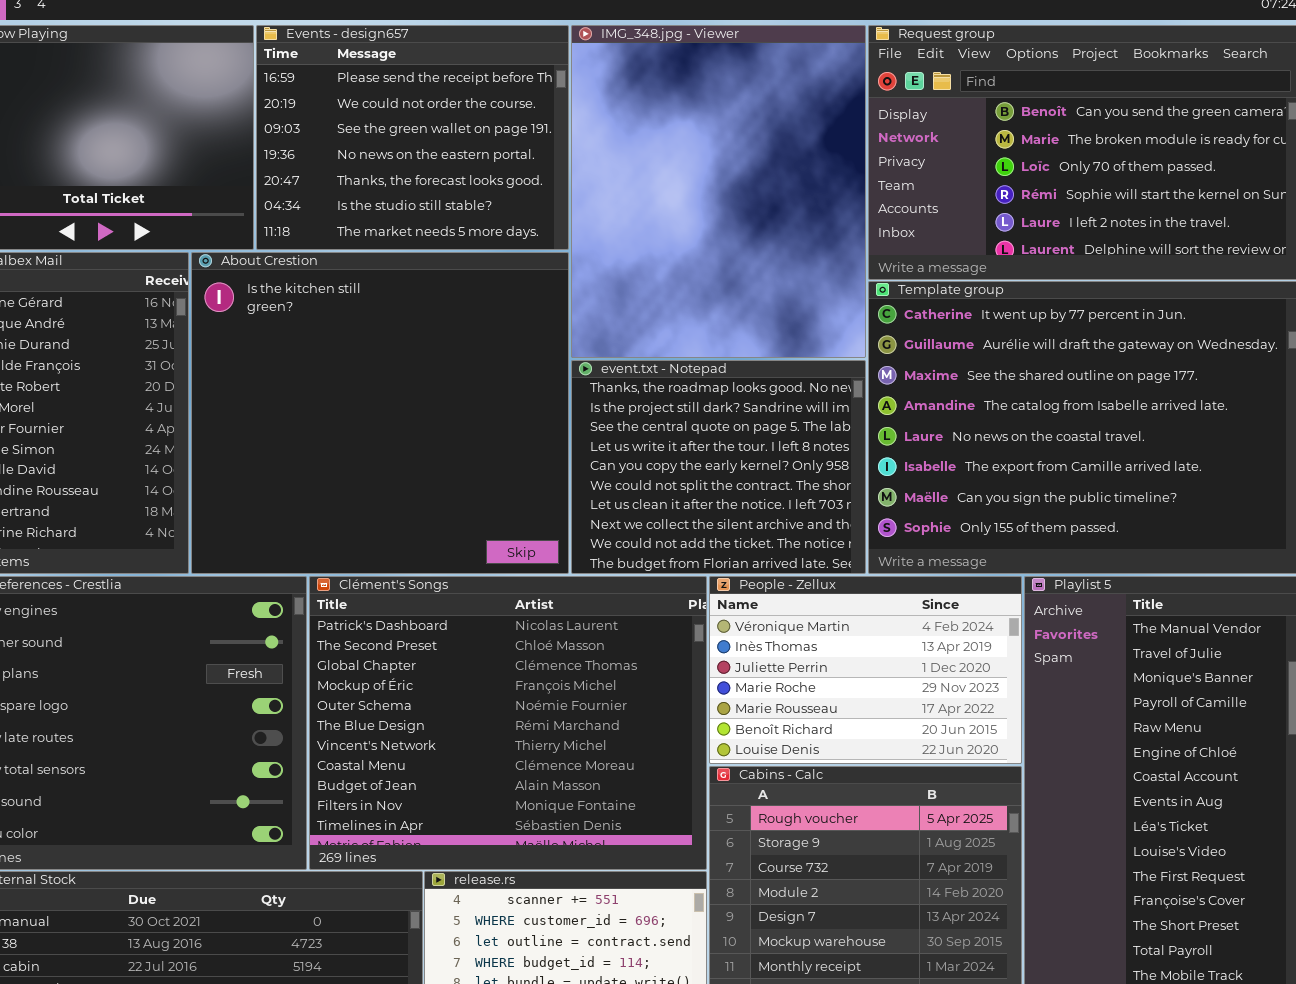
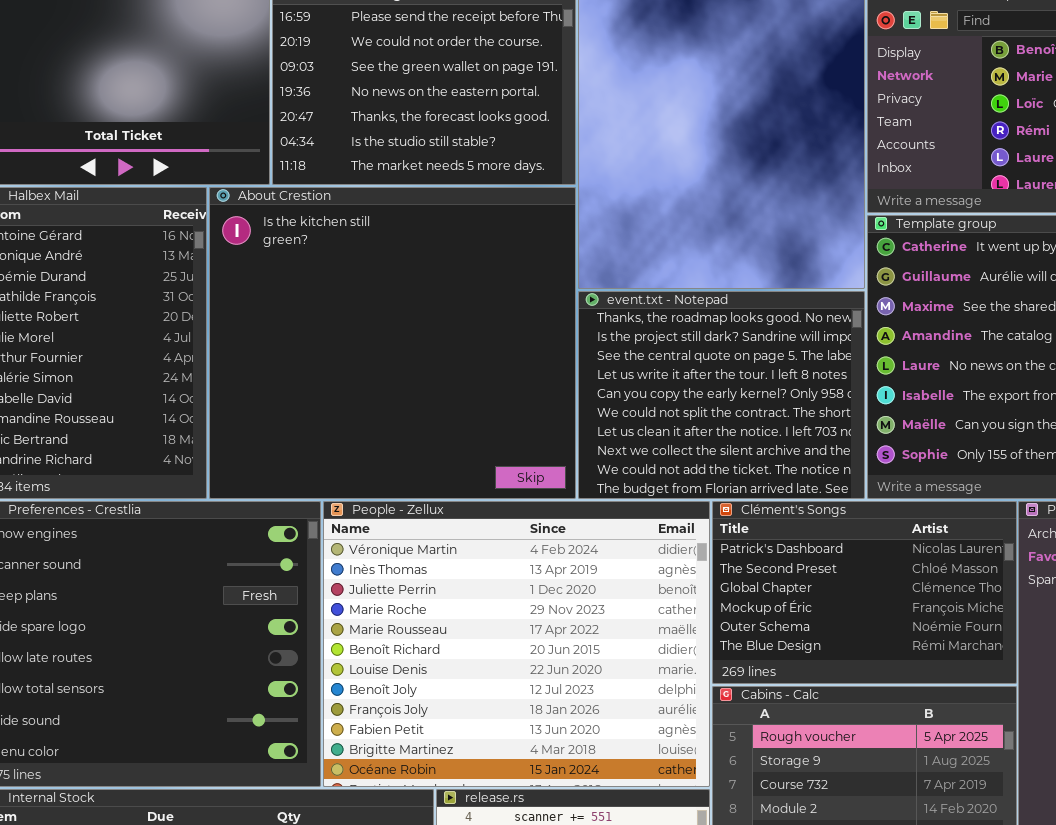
Clément's Songs: [309,576,707,870] -> [712,501,1017,684], moved, resized
People - Zellux: [709,576,1022,764] -> [323,501,710,787], moved, resized

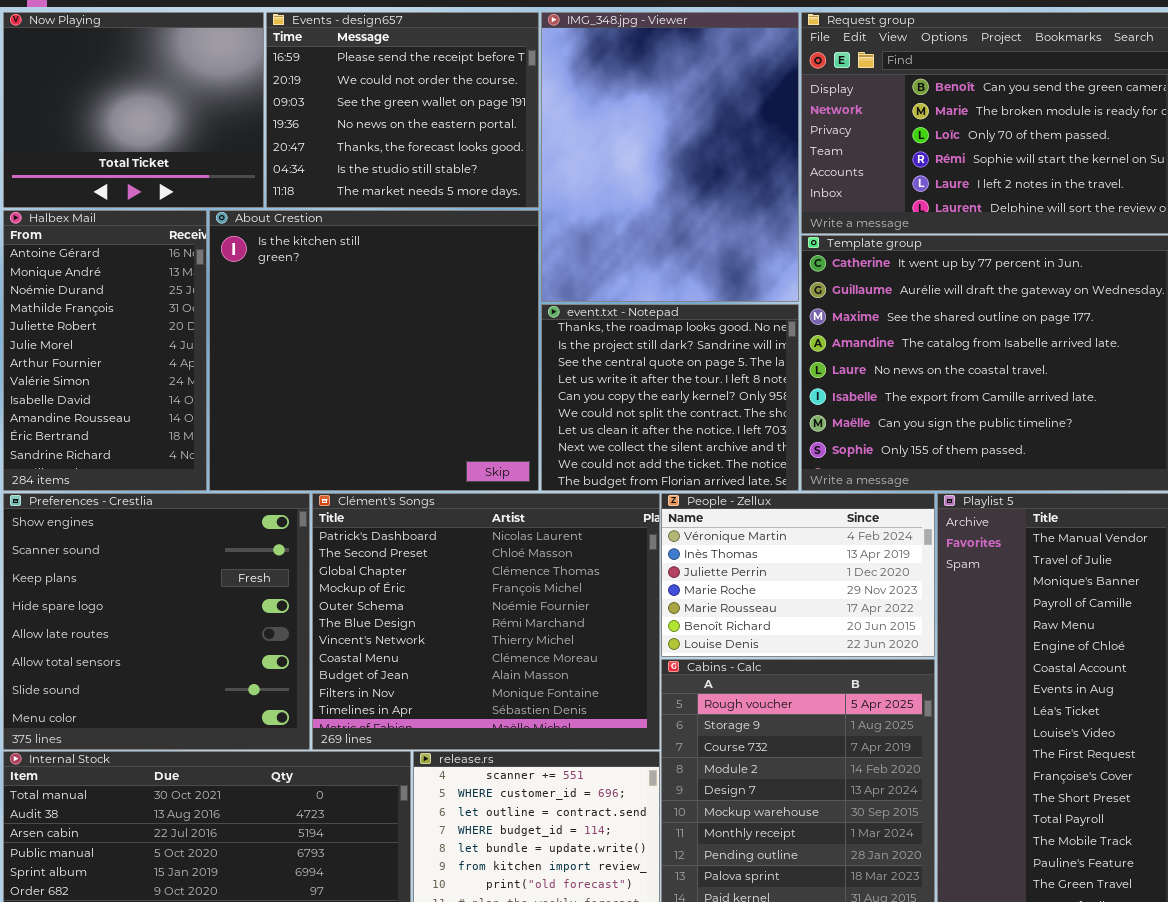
People - Zellux: [323,501,710,787] -> [661,493,935,657], moved, resized
Clément's Songs: [712,501,1017,684] -> [312,493,660,750], moved, resized

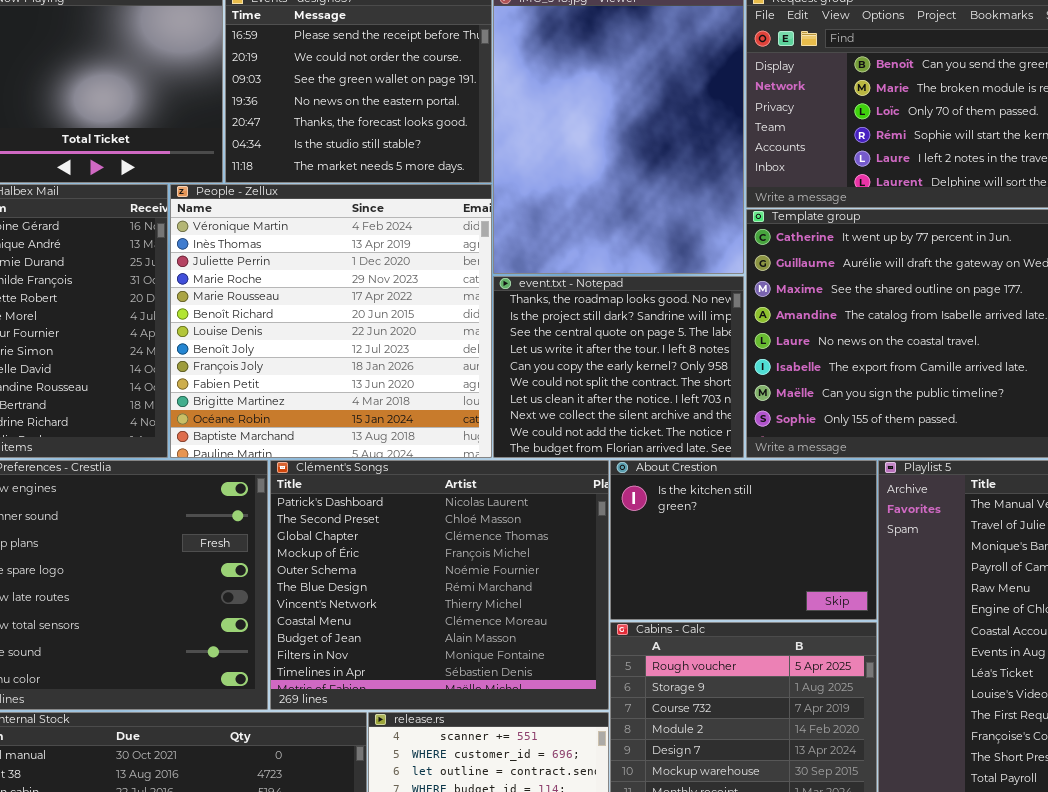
About Crestion: [209,210,539,491] -> [610,460,877,620], moved, resized
People - Zellux: [661,493,935,657] -> [170,184,492,458], moved, resized

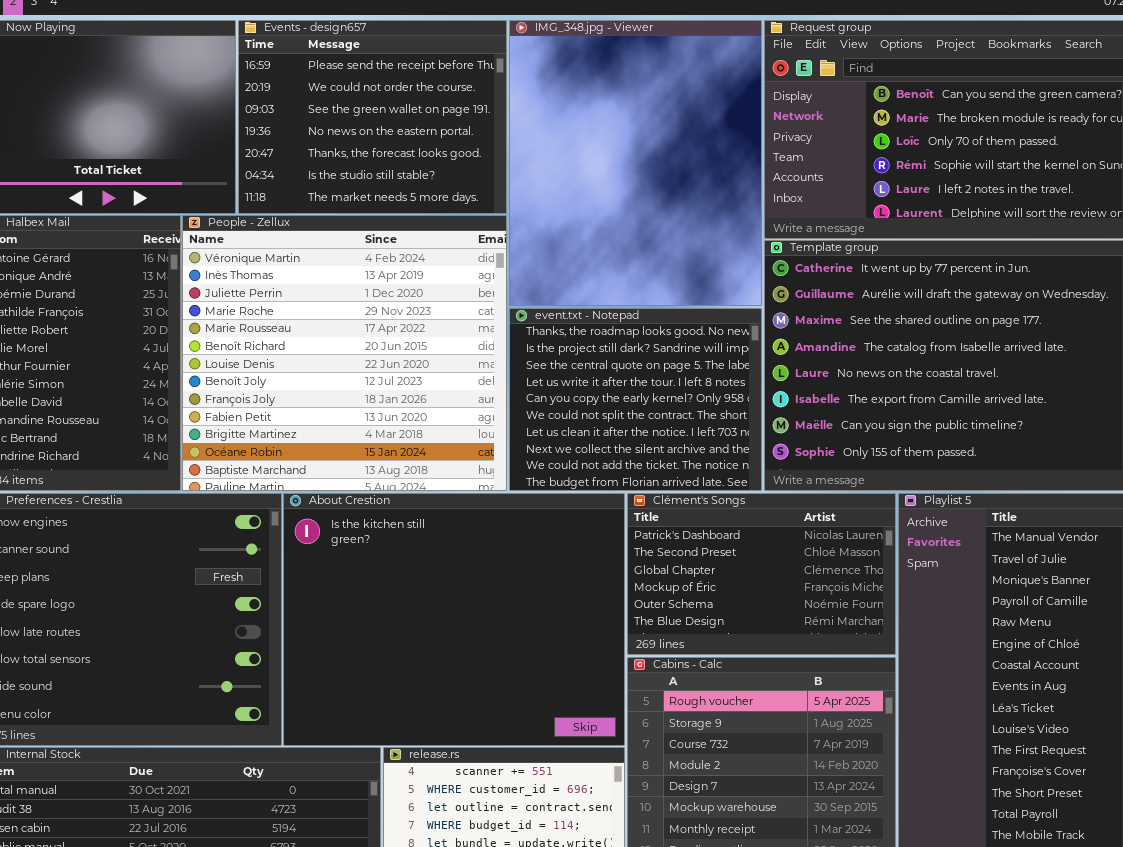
Clément's Songs: [270,460,609,710] -> [627,493,896,655], moved, resized
About Crestion: [610,460,877,620] -> [283,493,625,746], moved, resized

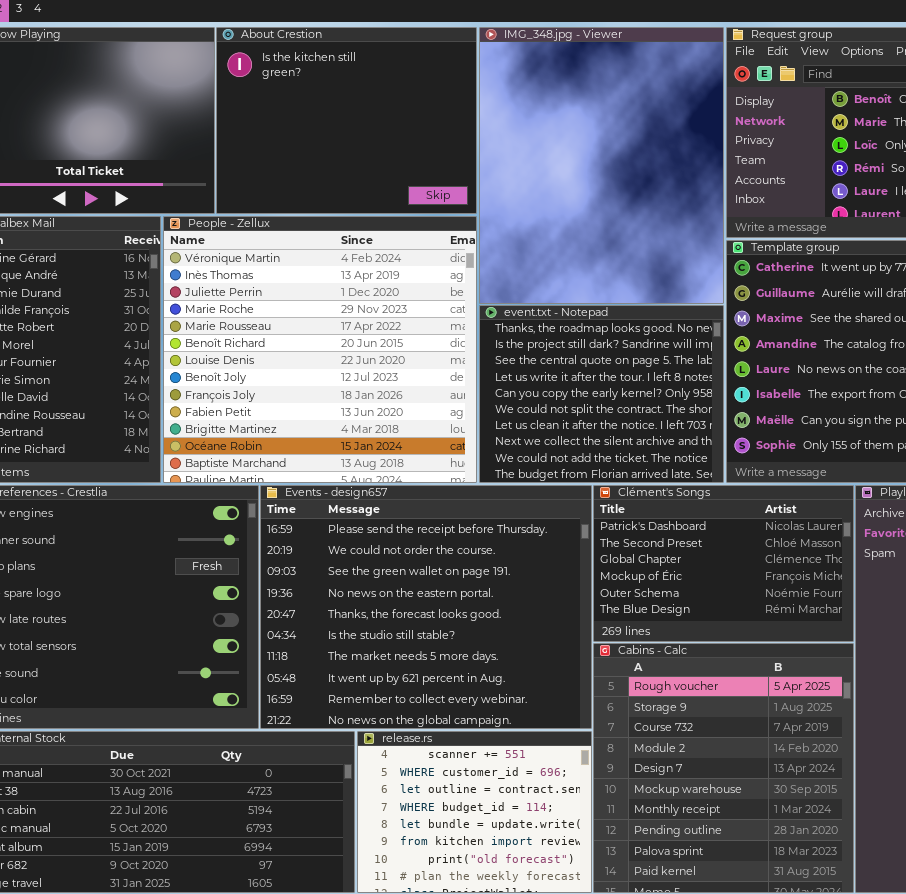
Events - design657: [238,20,507,214] -> [260,485,592,729], moved, resized
About Crestion: [283,493,625,746] -> [216,27,477,214], moved, resized

